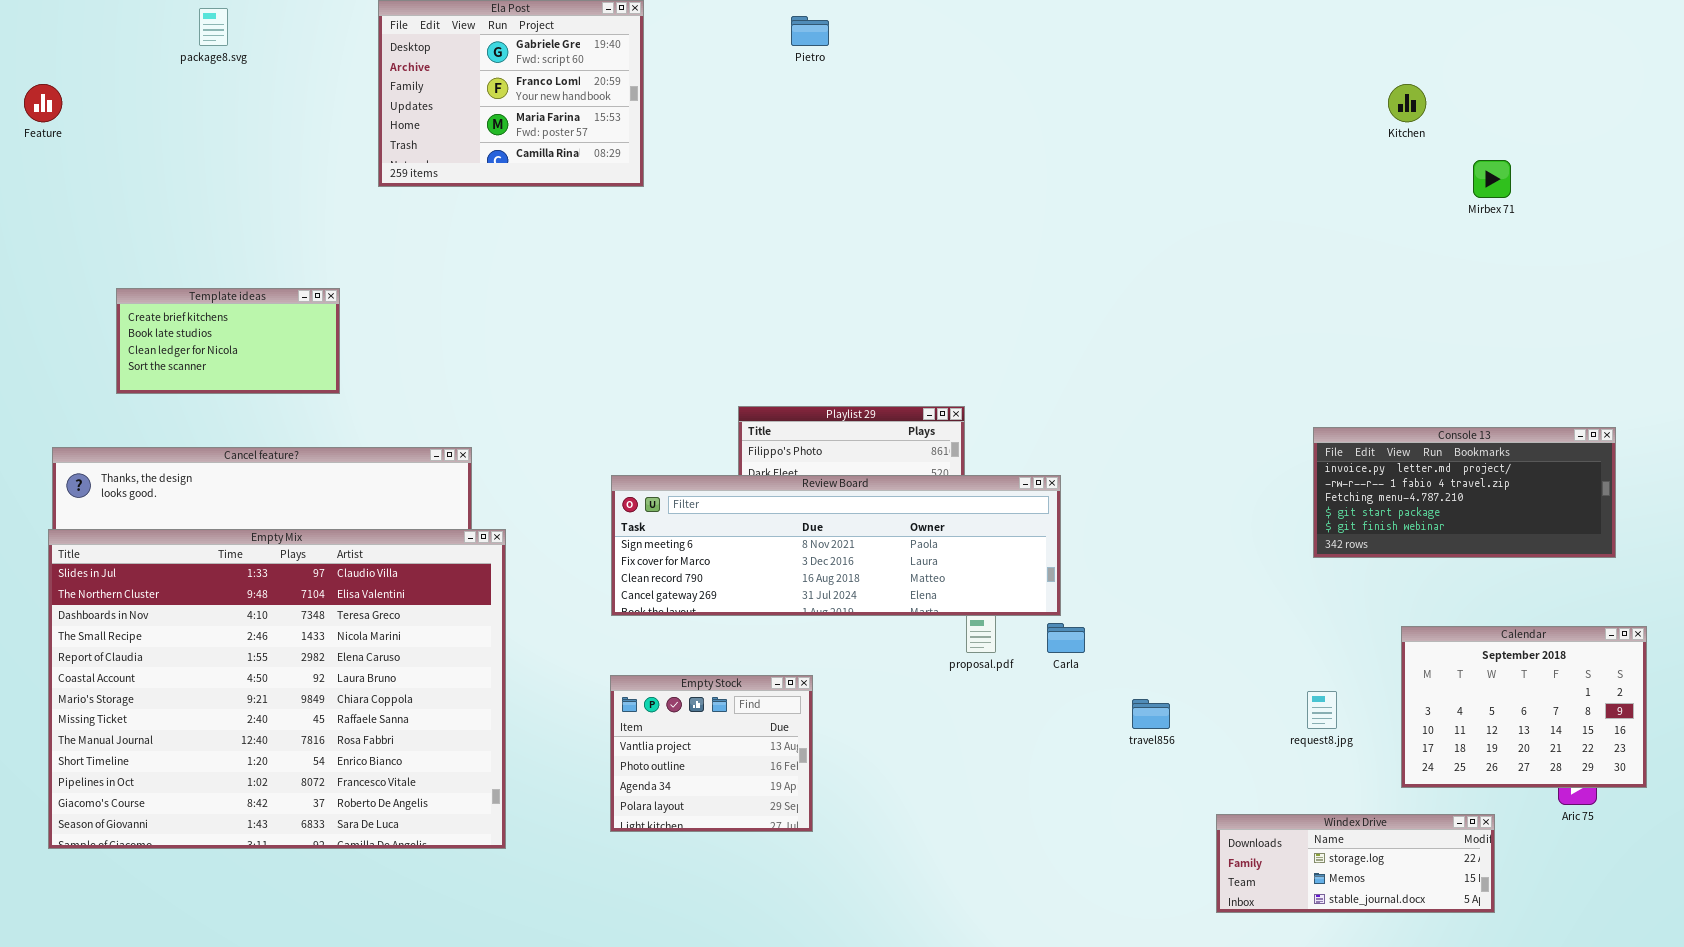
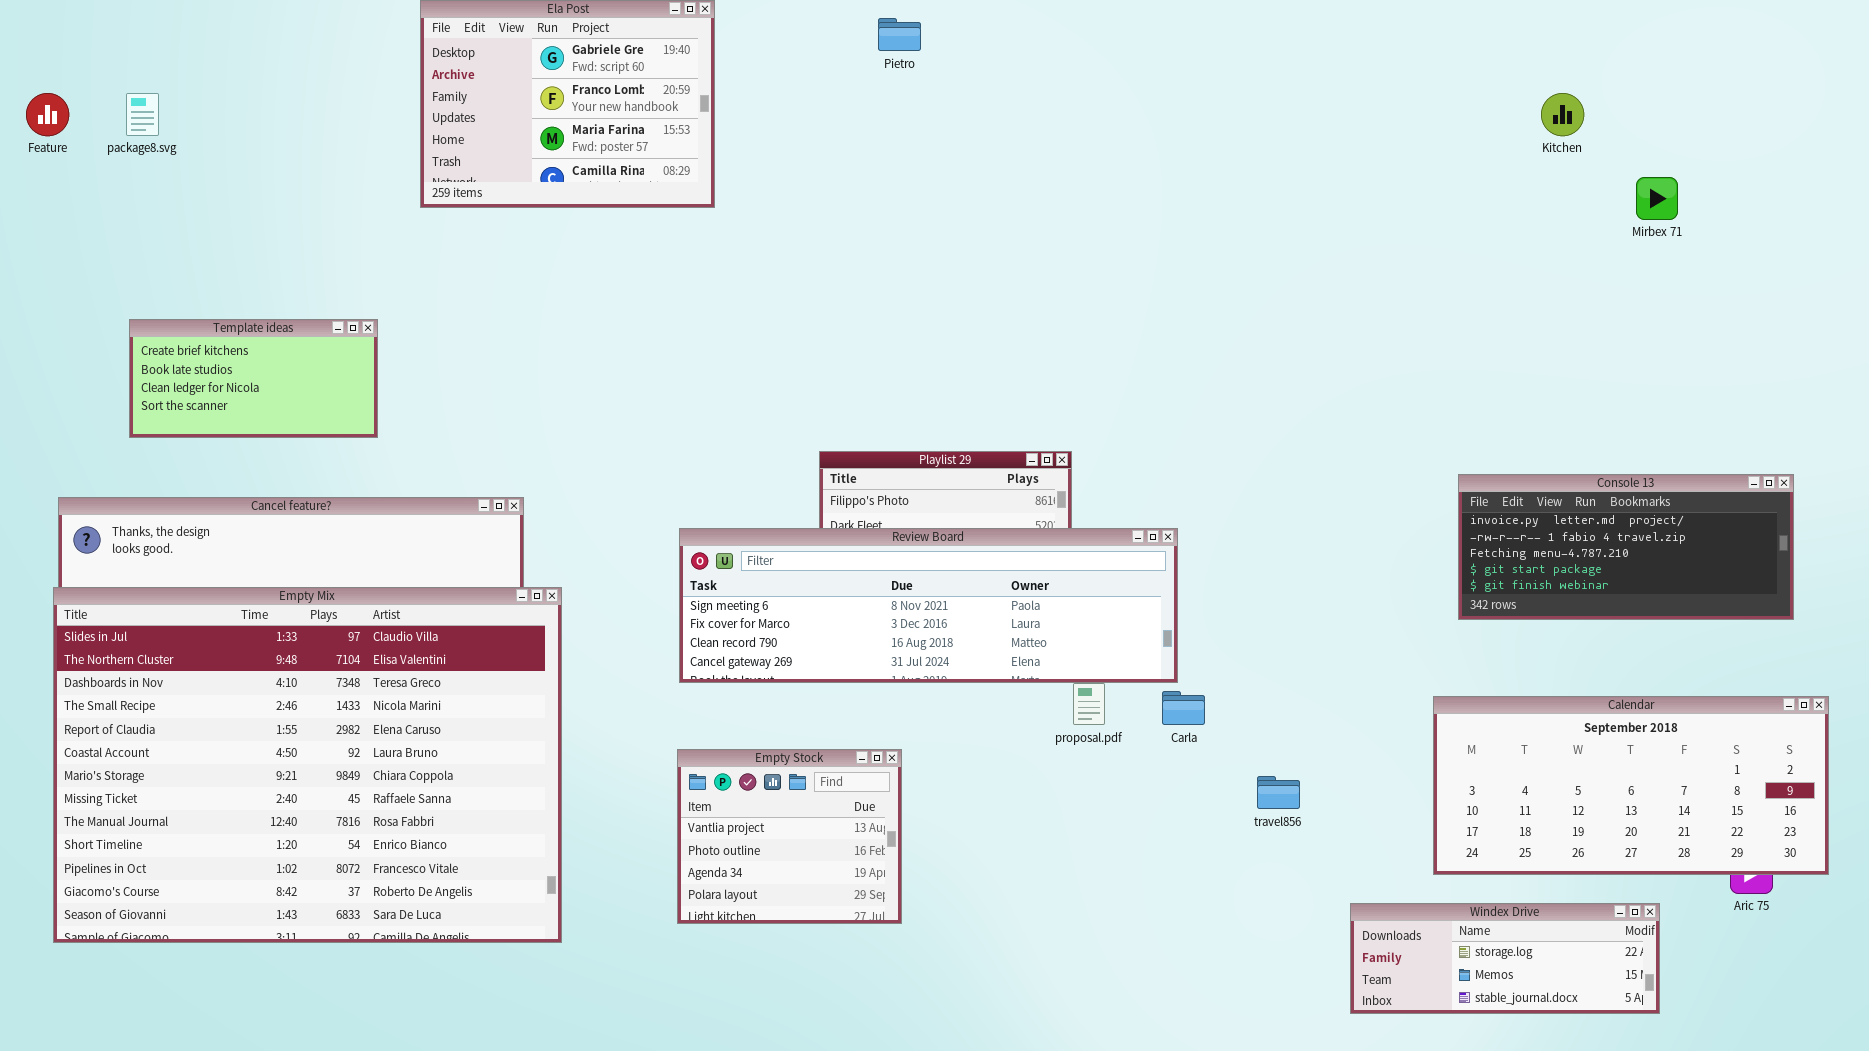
package8.svg: [199,8,228,46] -> [126,93,159,136], moved
Calendar: [1401,626,1647,788] -> [1433,696,1829,875], resized

